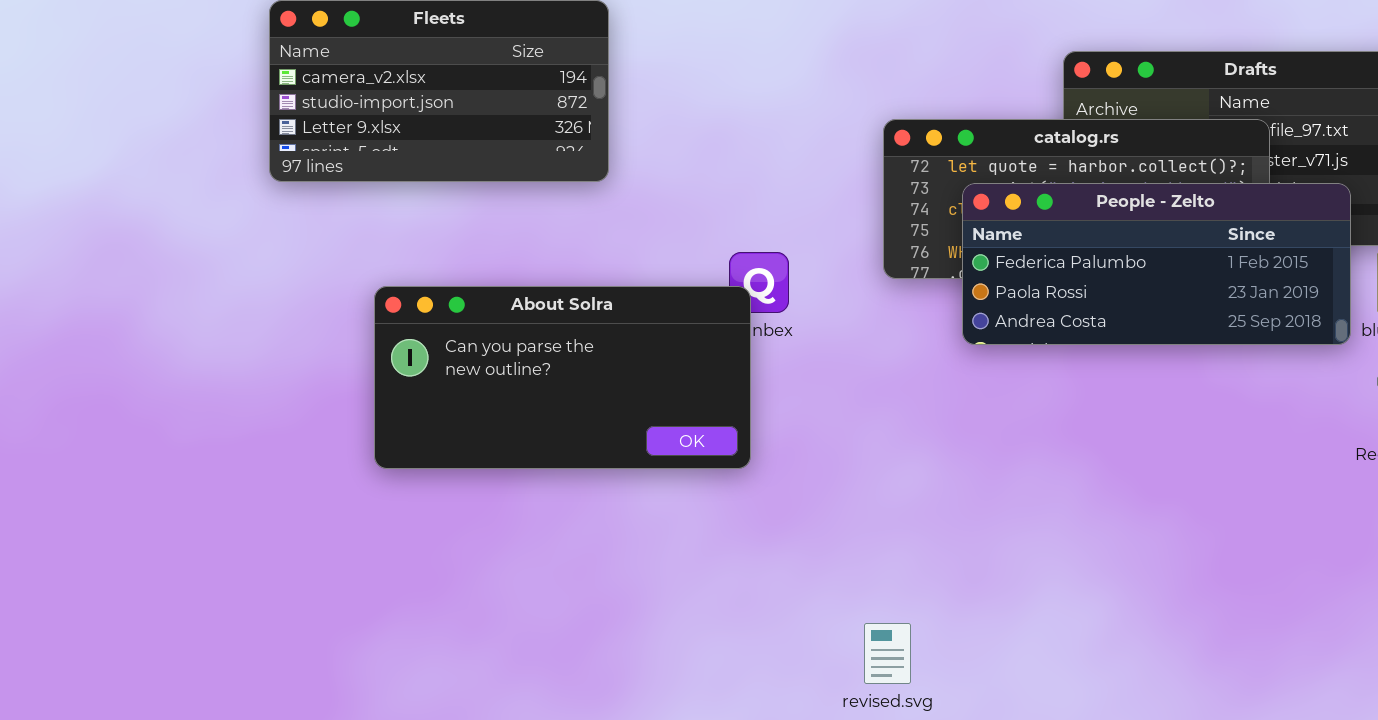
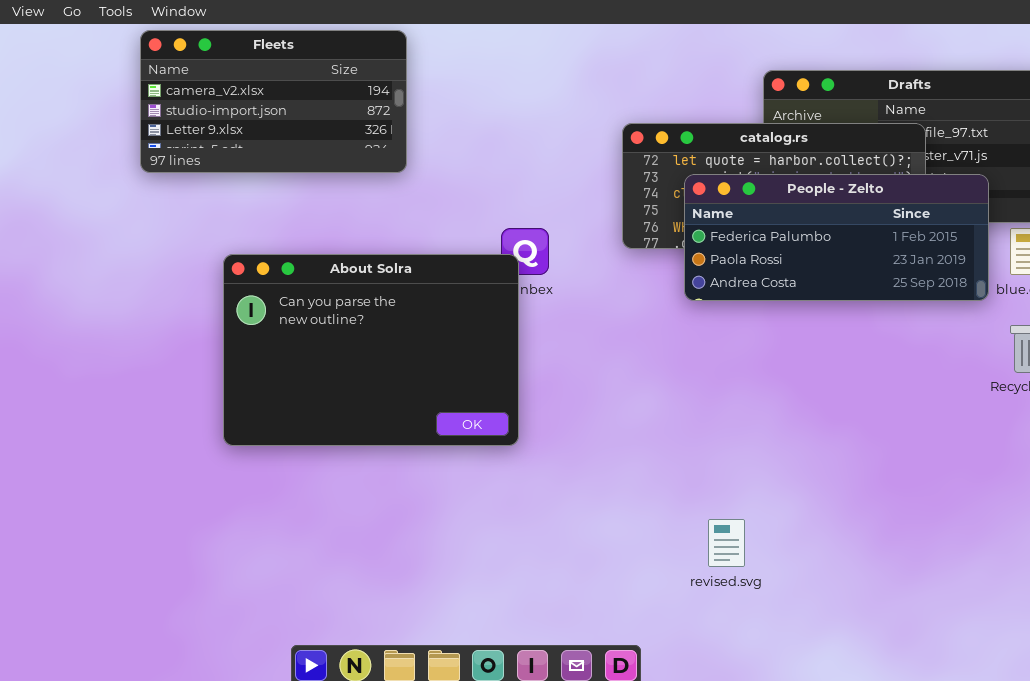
About Solra: [374,286,751,469] -> [223,254,519,446], resized
revised.svg: [864,623,911,684] -> [708,519,745,567], moved

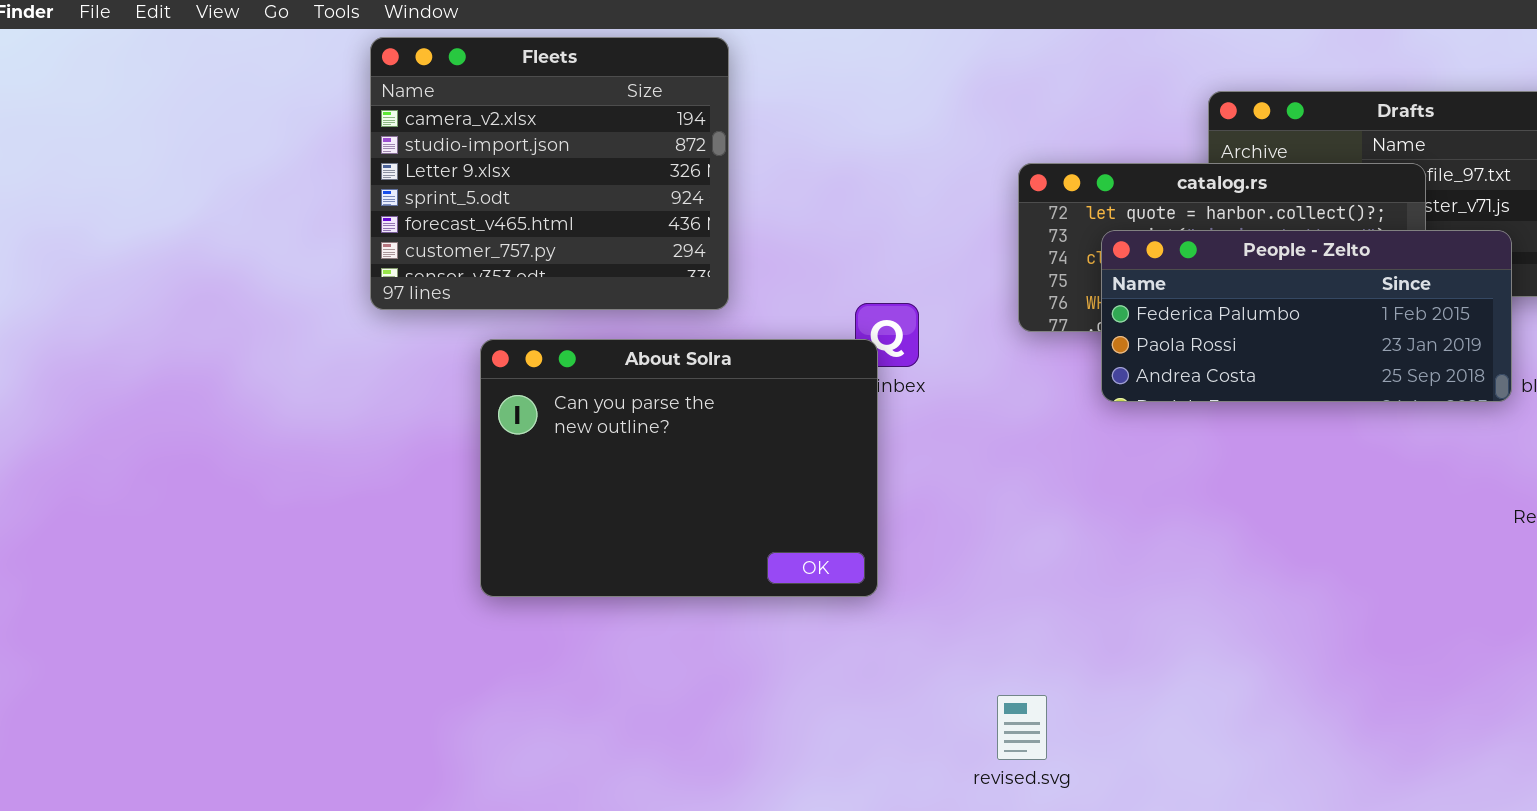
Fleets: [140,30,407,173] -> [370,37,729,310], resized
revised.svg: [708,519,745,567] -> [997,695,1047,760], moved

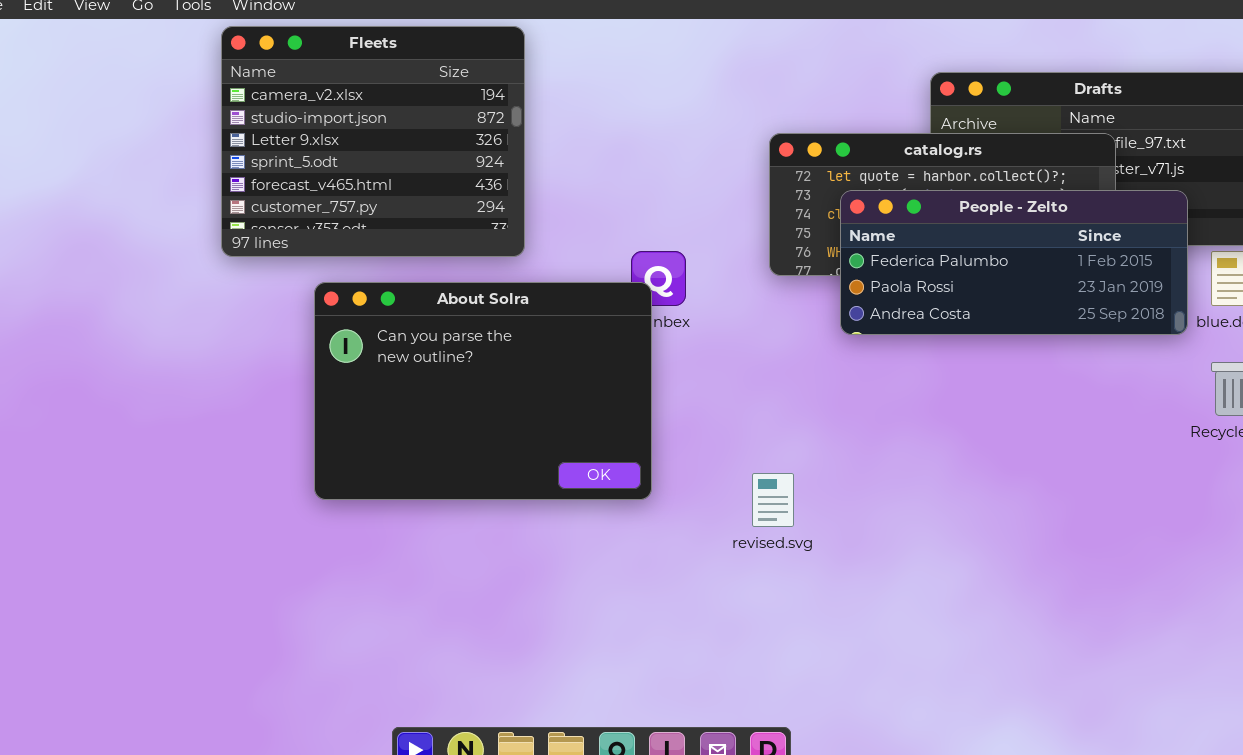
revised.svg: [997,695,1047,760] -> [752,473,794,527], moved

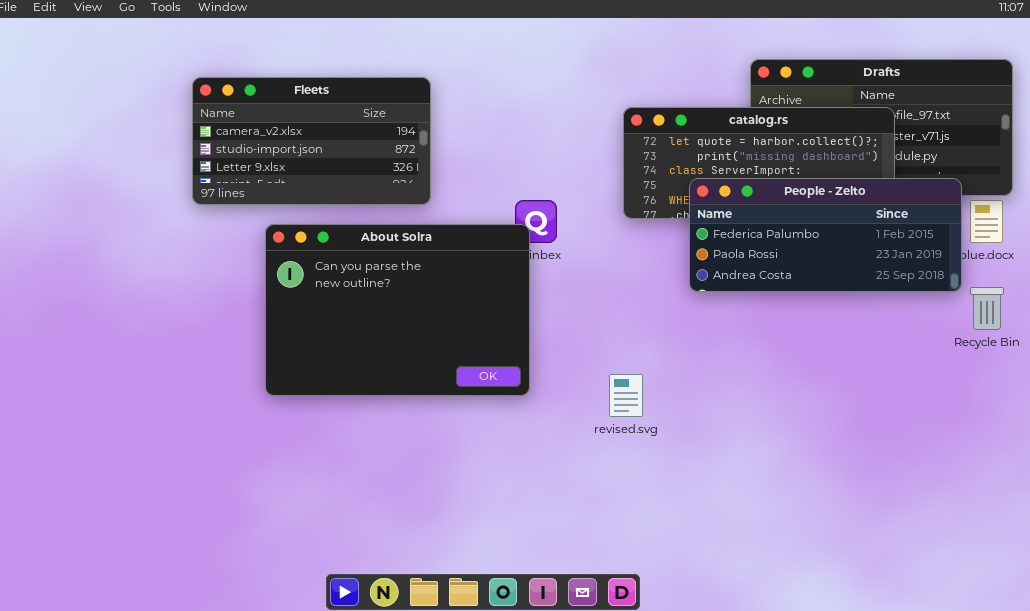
Fleets: [221,26,525,257] -> [192,77,431,205], resized
People - Zelto: [840,190,1188,335] -> [689,178,962,292], moved

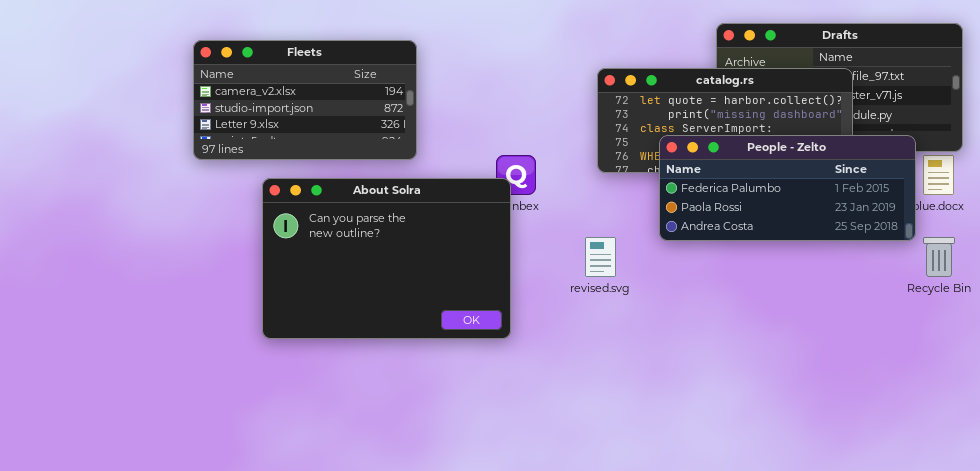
revised.svg: [609,374,643,417] -> [585,237,616,277], moved

